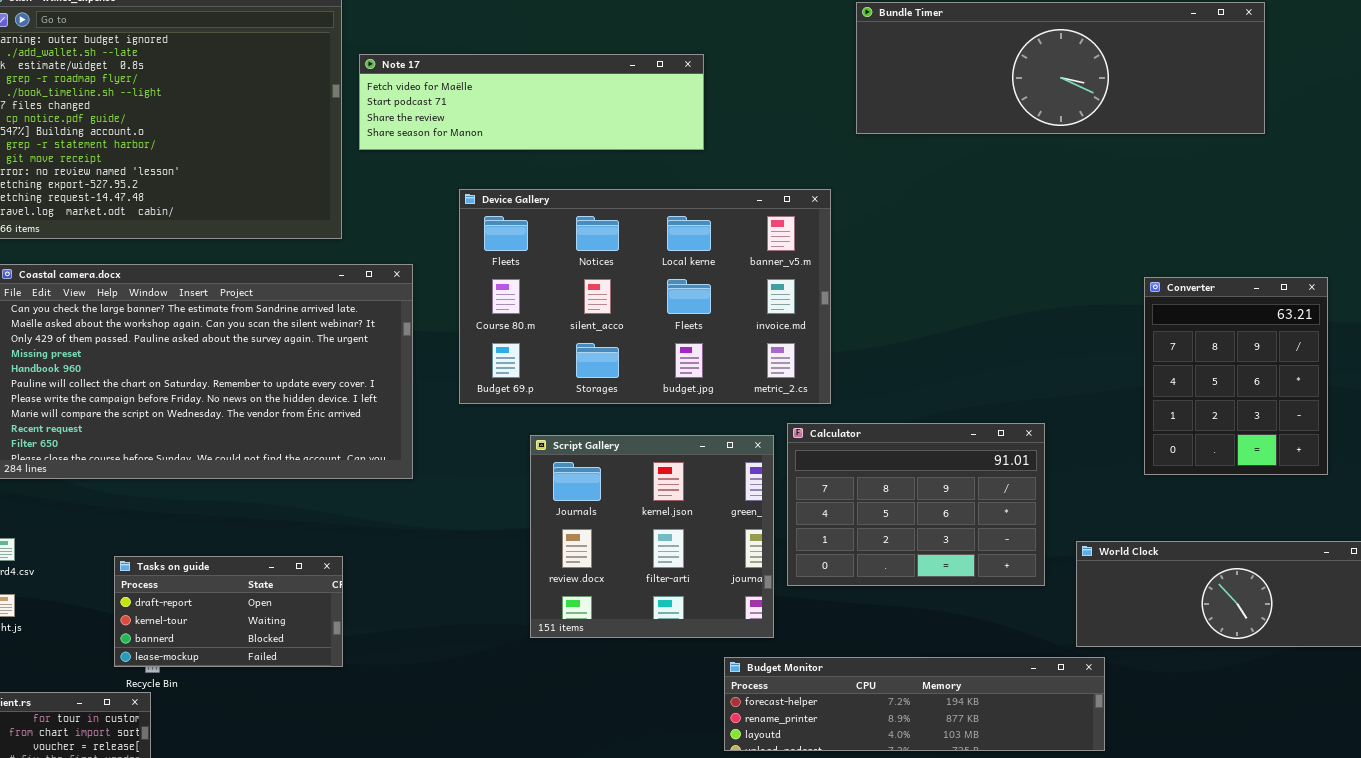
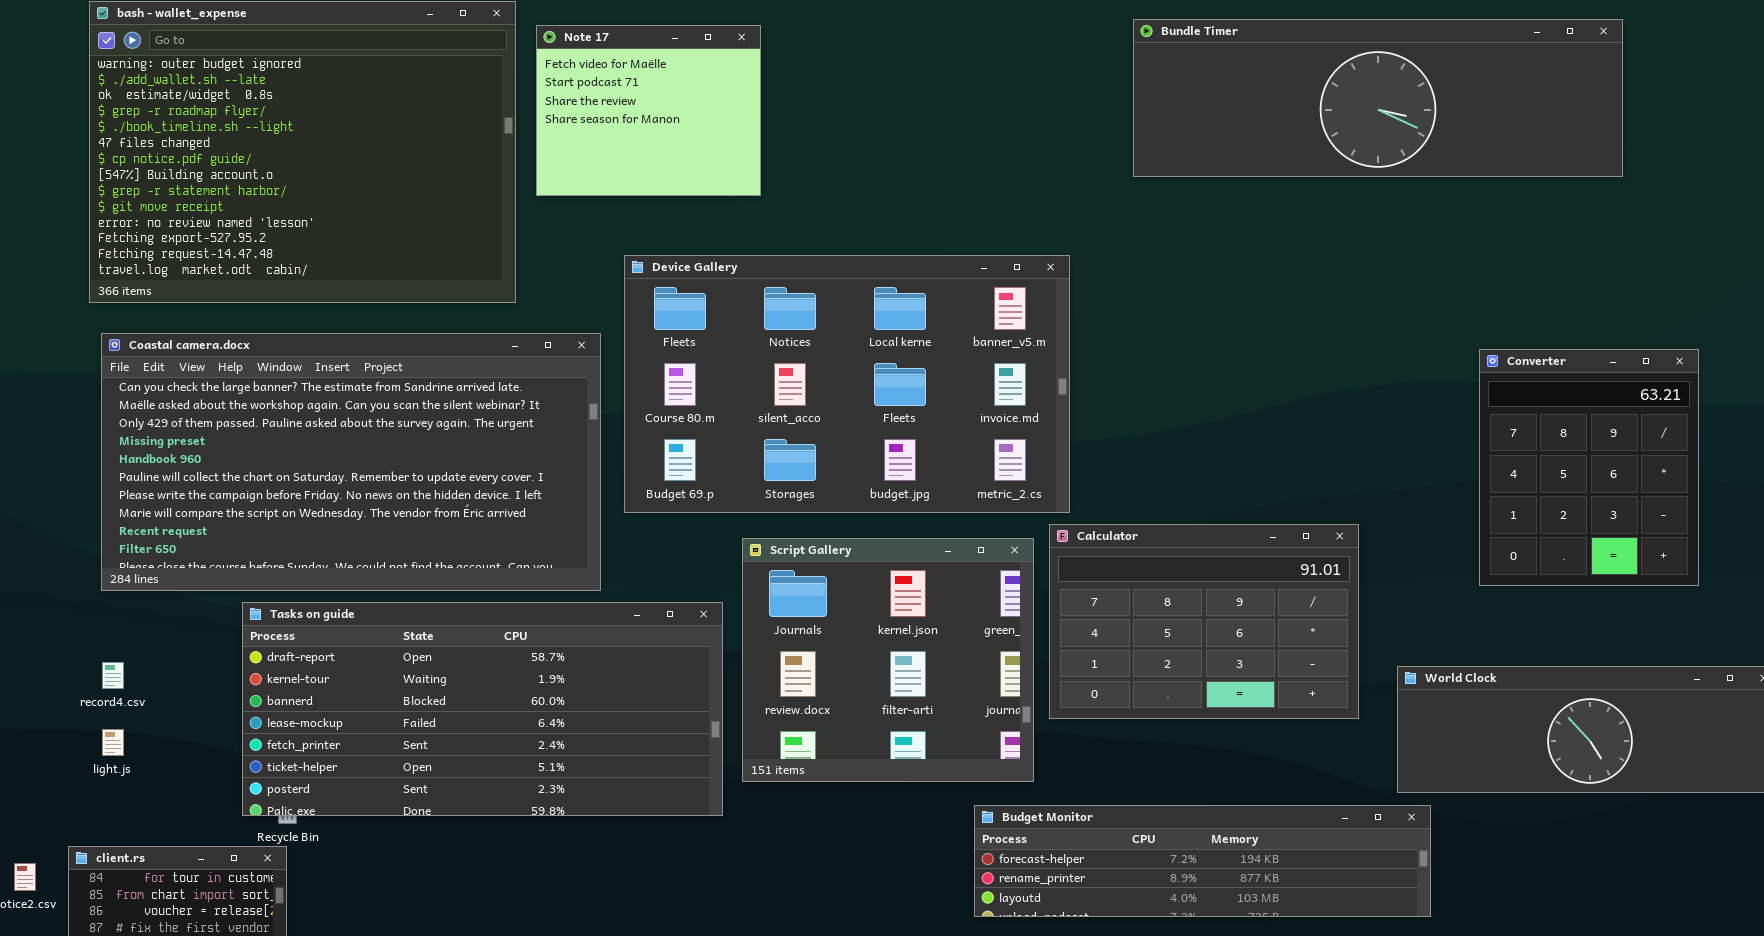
Note 17: [359,54,704,150] -> [536,25,761,196], resized
Device Gallery: [459,189,831,404] -> [624,255,1070,513], moved
Tasks on guide: [114,556,343,667] -> [242,602,723,816], resized

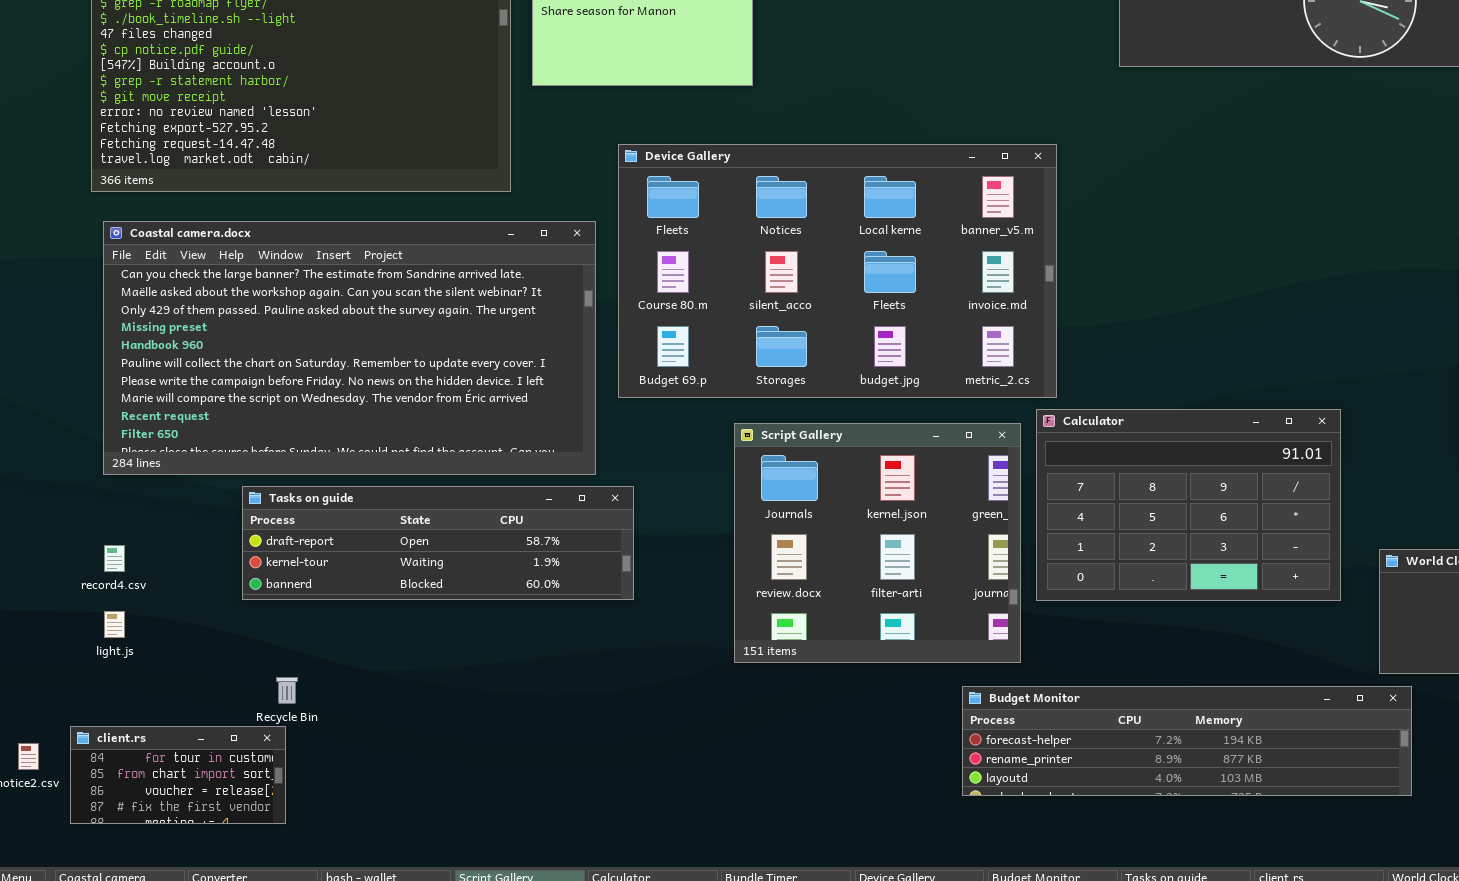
Tasks on guide: [242,602,723,816] -> [242,486,634,600], resized

